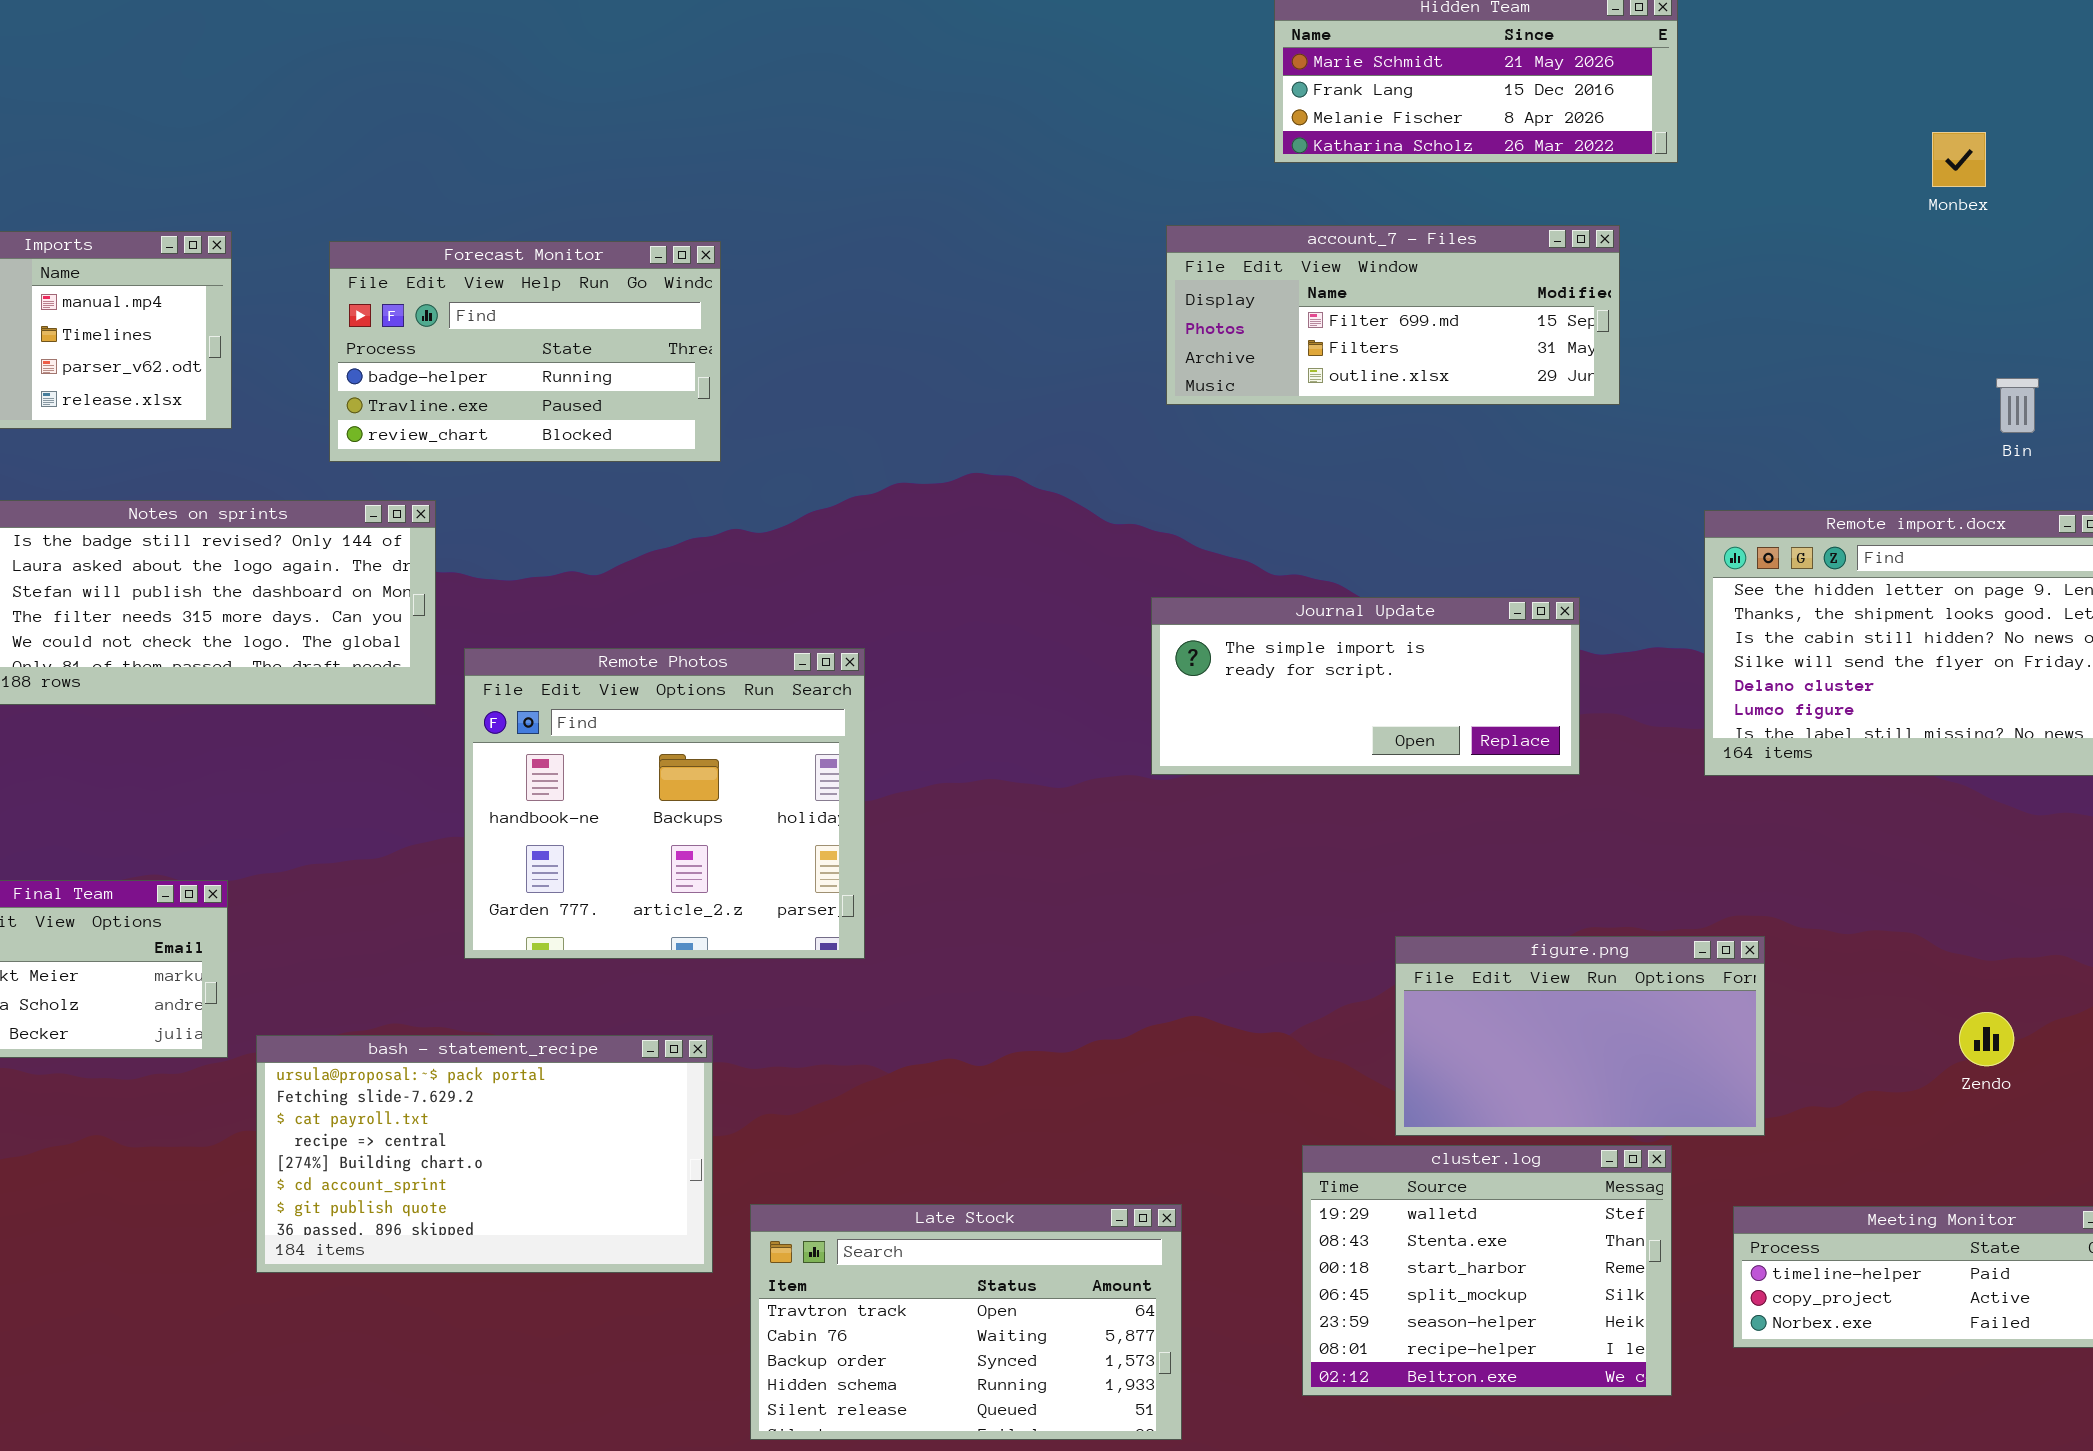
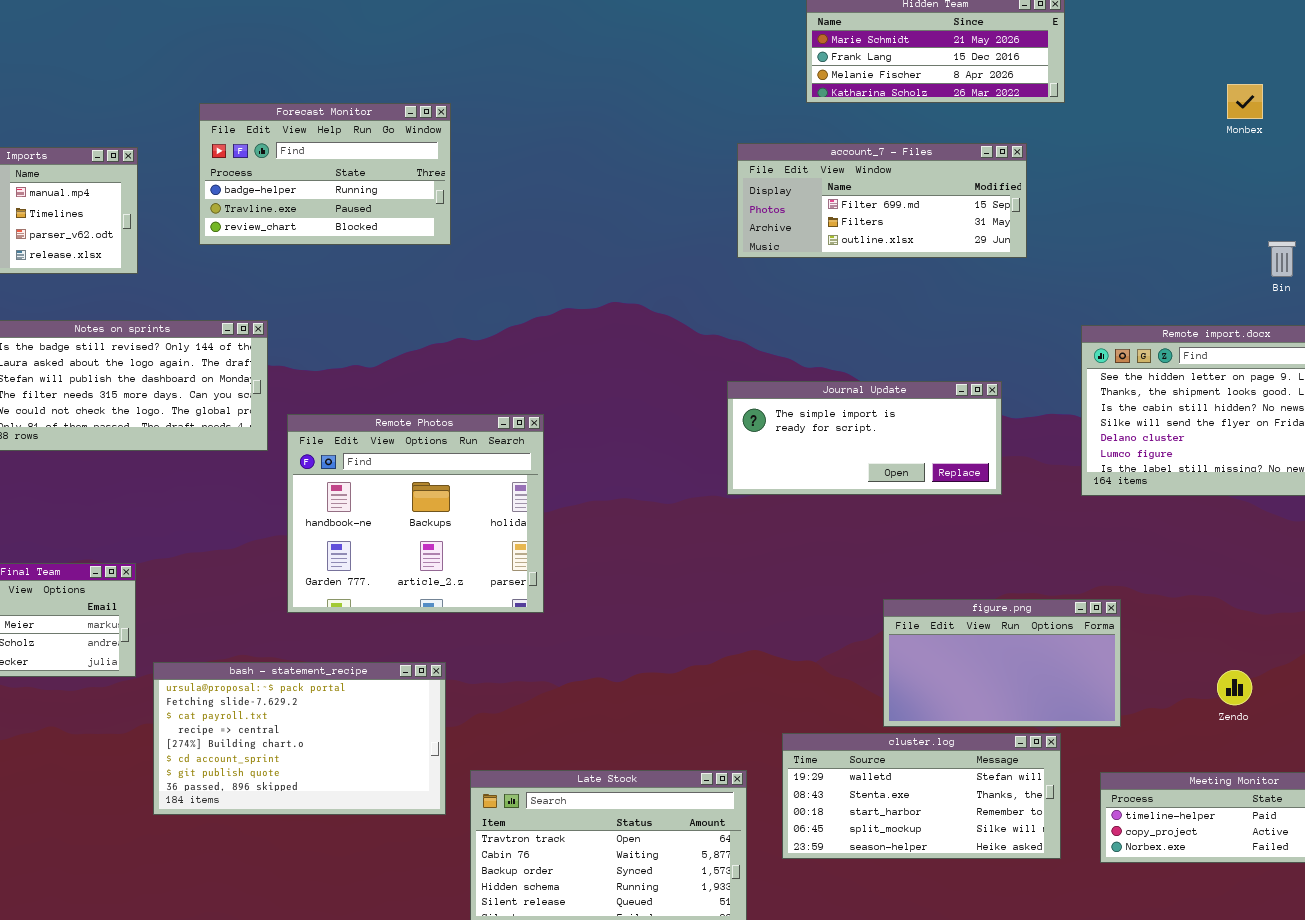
Forecast Monitor: [329,241,721,462] -> [199,103,451,245], moved
Zendo: [1959,1012,2014,1066] -> [1217,670,1252,705], moved
cluster.log: [1302,1145,1672,1396] -> [782,733,1061,859], resized

